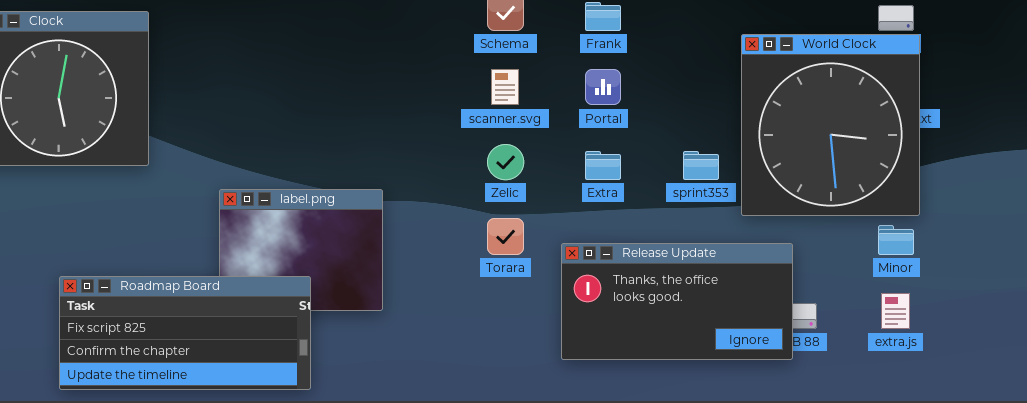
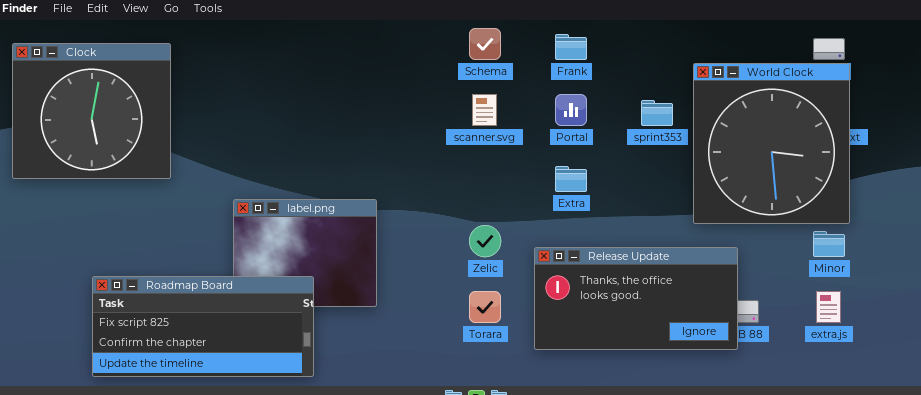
Zelic: [487,144,524,180] -> [469,225,501,257], moved
sprint353: [683,151,719,180] -> [641,100,673,126], moved
Torara: [487,218,524,255] -> [469,291,501,323], moved

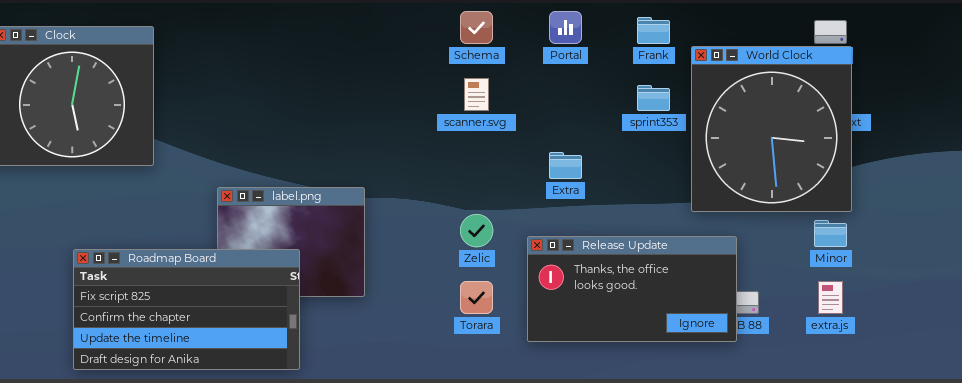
Frank: [555,34,587,60] -> [637,17,670,44], moved
Portal: [555,94,587,126] -> [549,11,582,44], moved
Roadmap Board: [92,276,314,377] -> [73,249,300,370], resized

